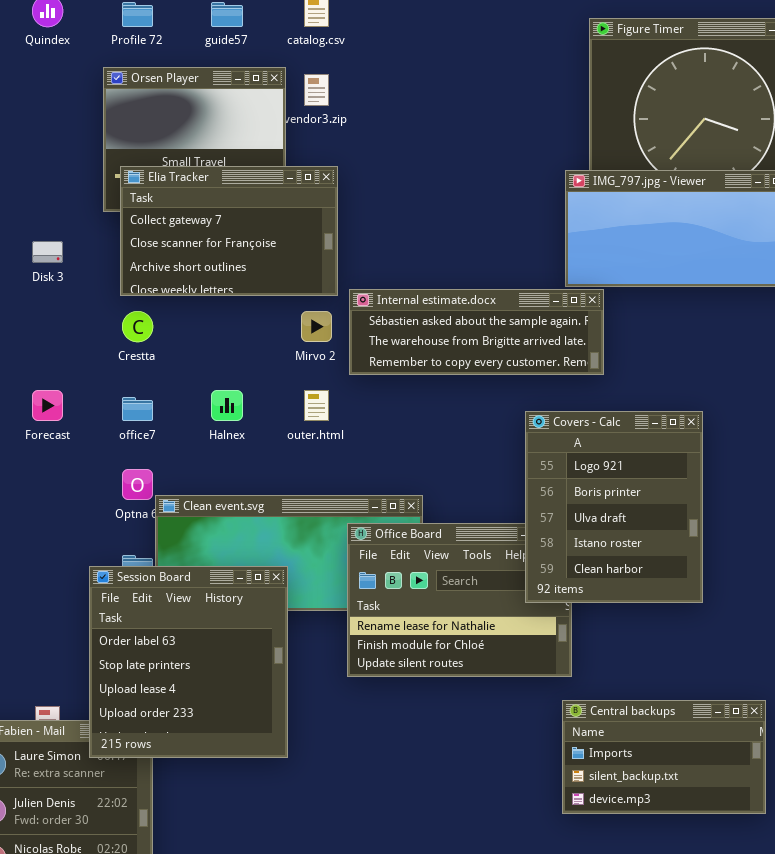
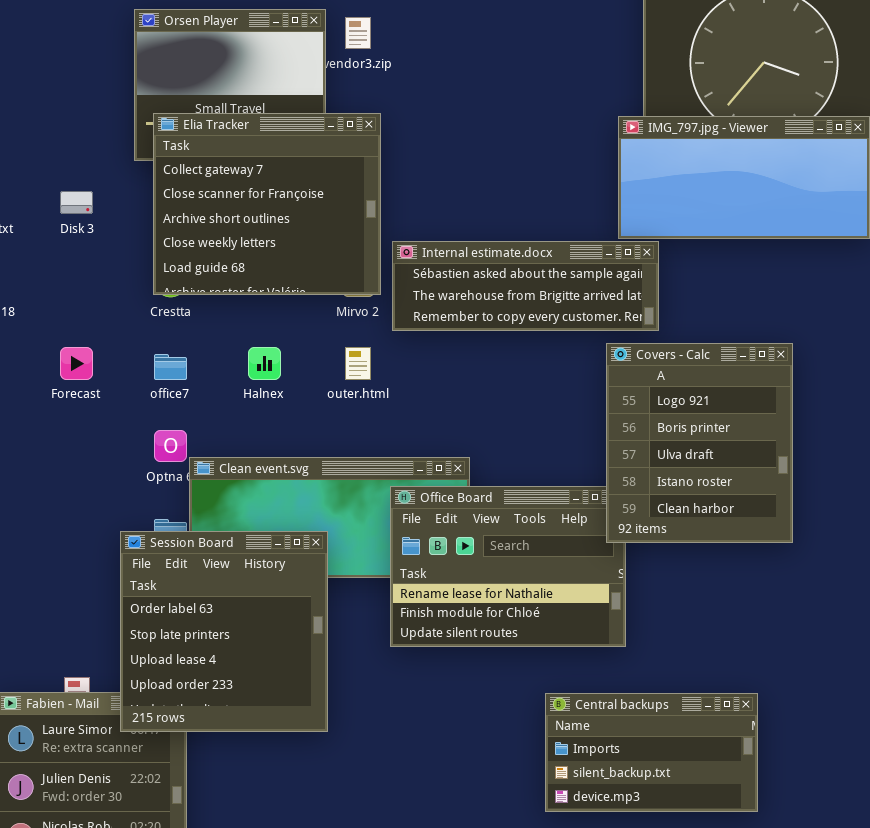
Elia Tracker: [120,166,338,296] -> [153,113,381,295], resized
Covers - Calc: [525,411,703,603] -> [606,343,793,543], moved
Central backups: [562,700,766,814] -> [545,693,758,812], moved

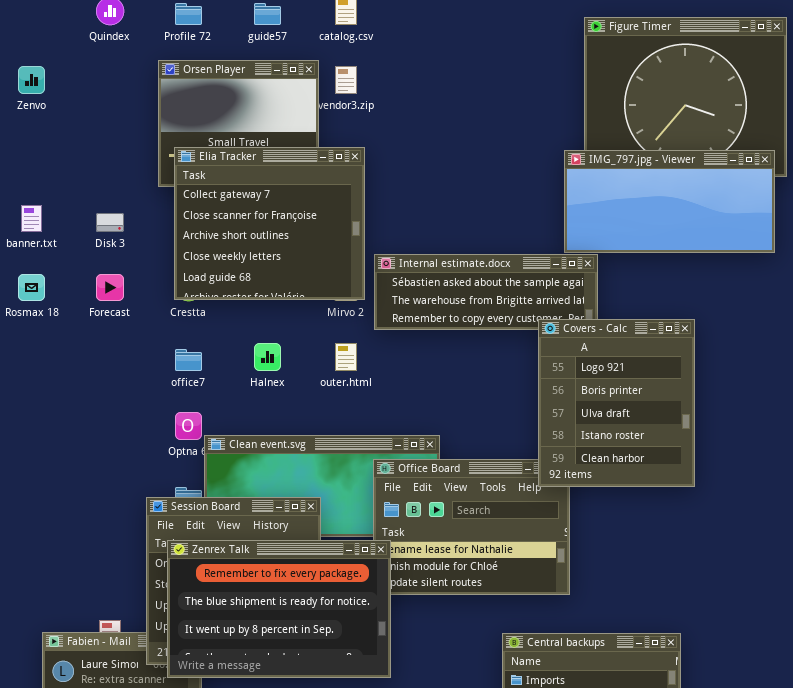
Covers - Calc: [606,343,793,543] -> [538,319,695,487], moved
Forecast: [60,347,93,380] -> [96,274,124,301], moved
Zenrex Talk: none -> [167,540,391,678], opened

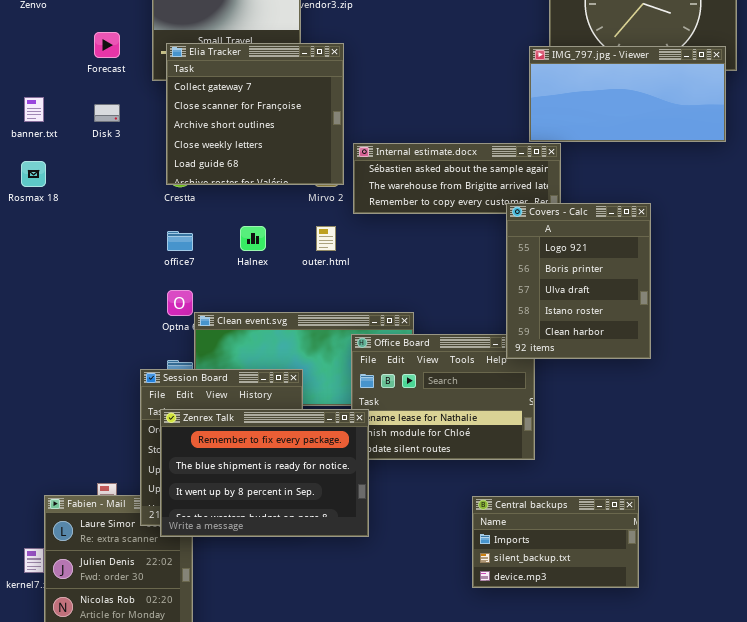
Forecast: [96,274,124,301] -> [94,32,120,58], moved

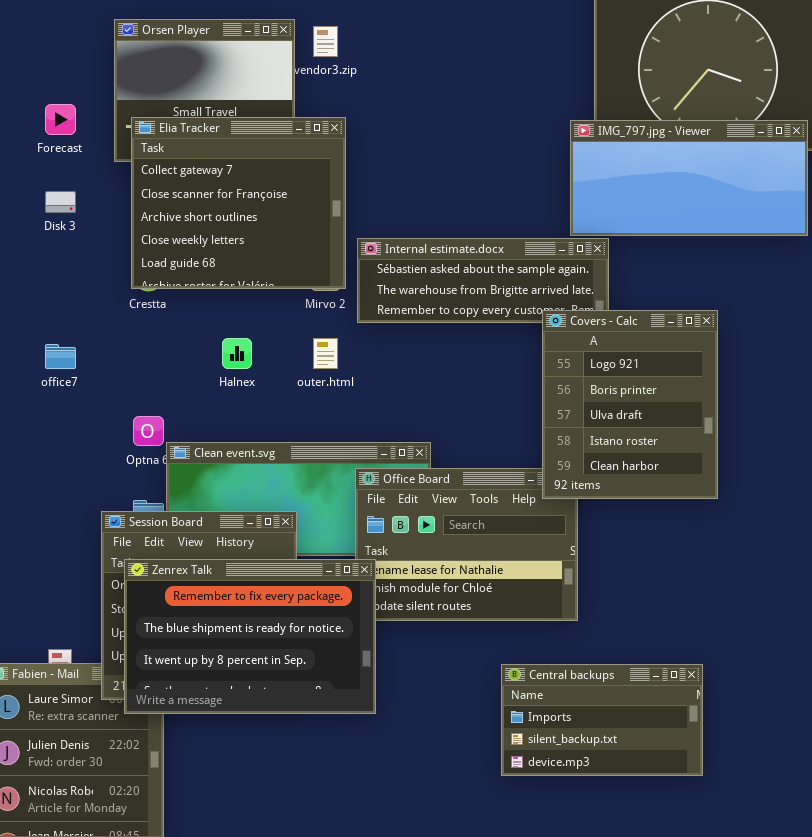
office7: [167,231,193,251] -> [45,344,76,369], moved

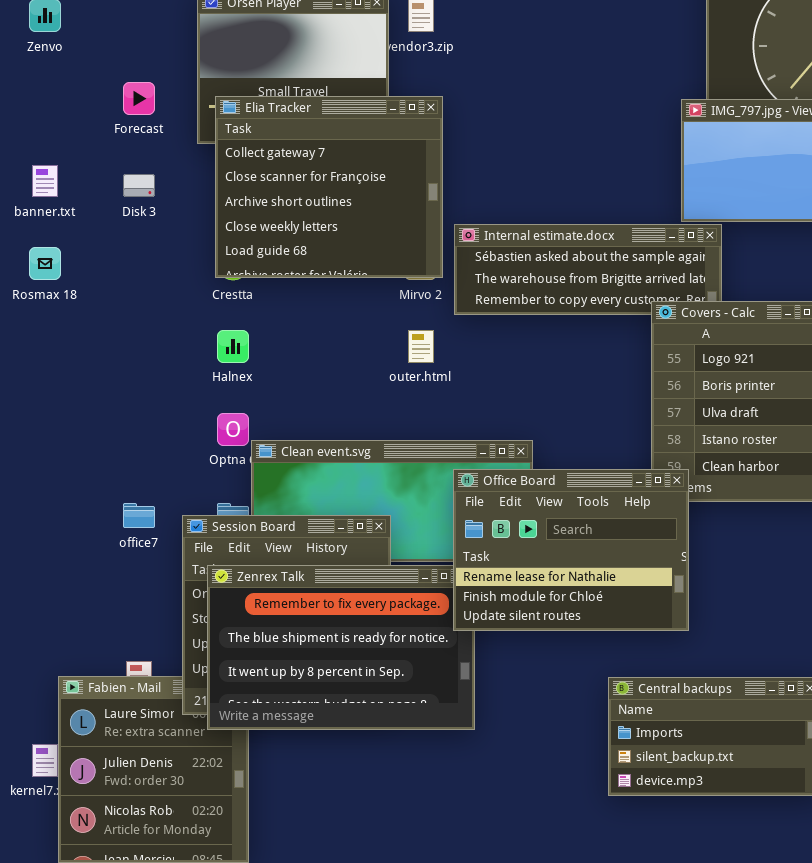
Halnex: [222,338,252,369] -> [217,330,249,363], moved
office7: [45,344,76,369] -> [123,503,155,528], moved
Office Board: [355,468,578,621] -> [453,469,689,631], raised

